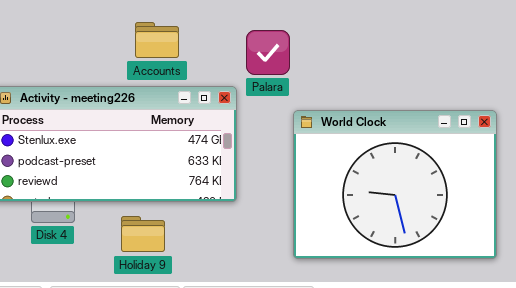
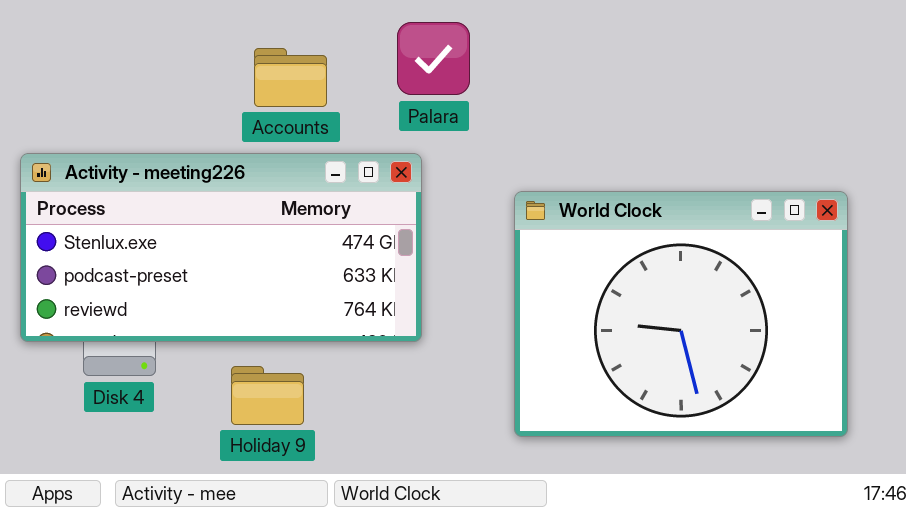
Palara: [246,30,290,75] -> [397,22,470,95], moved

